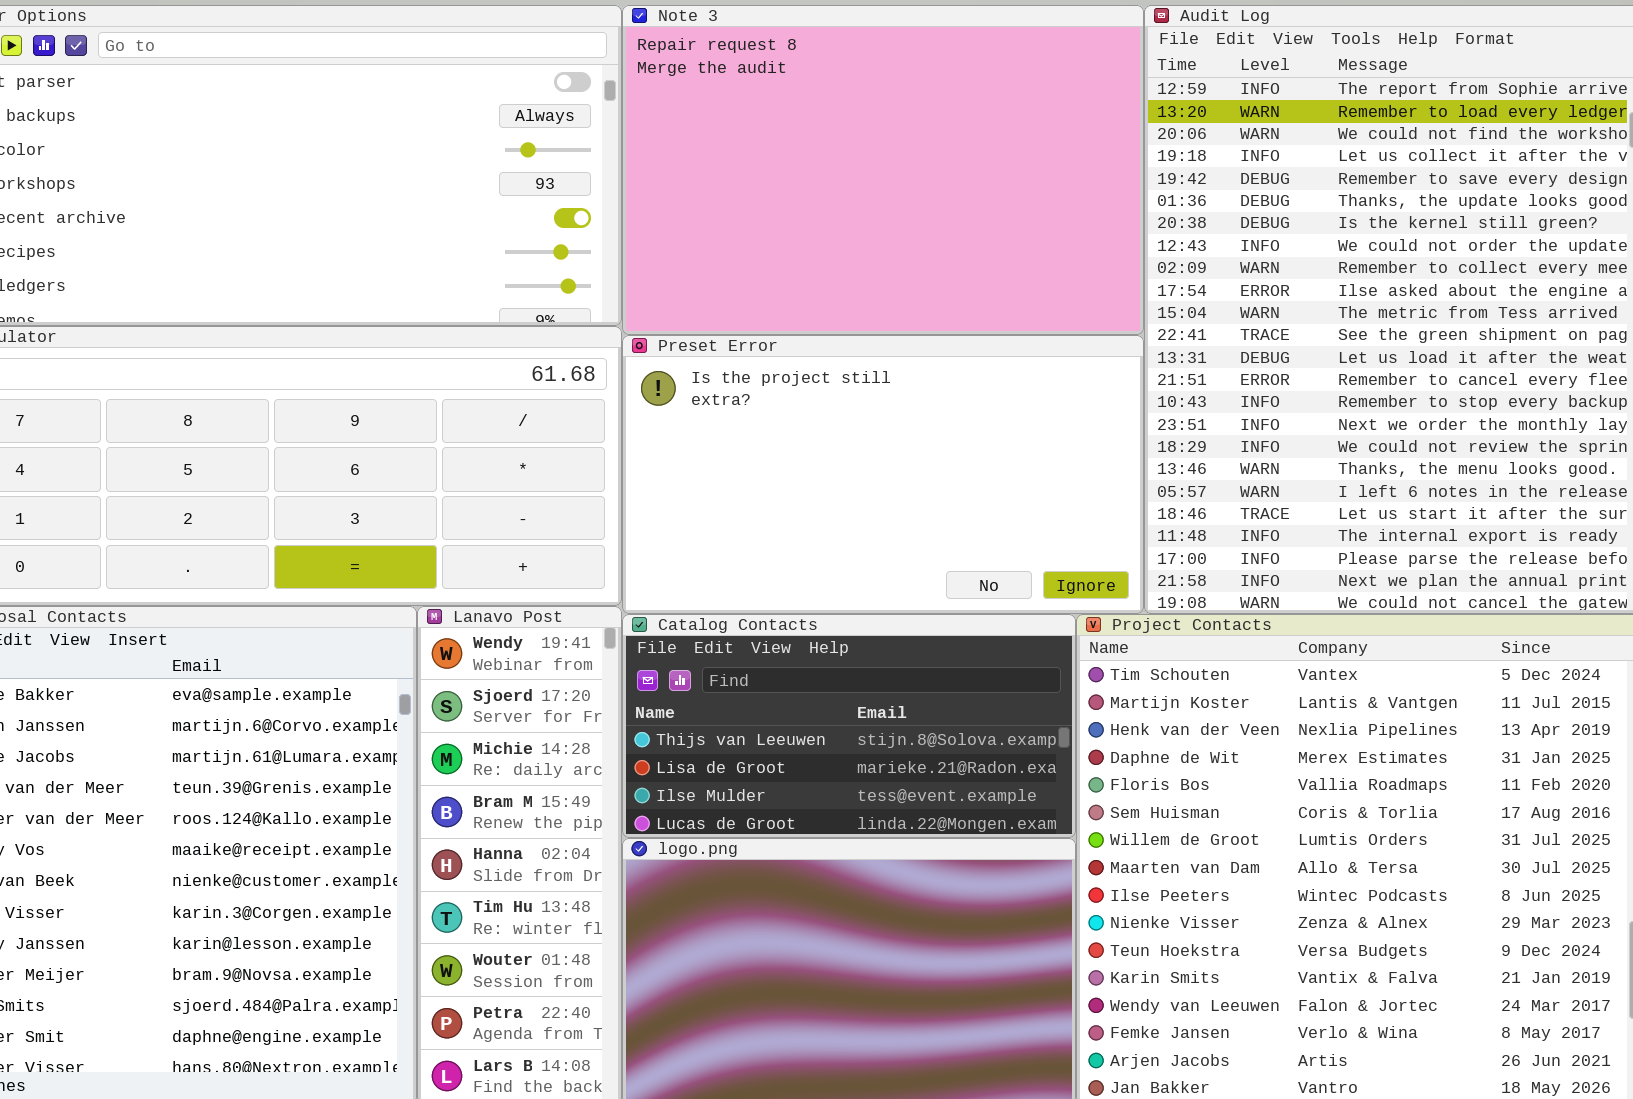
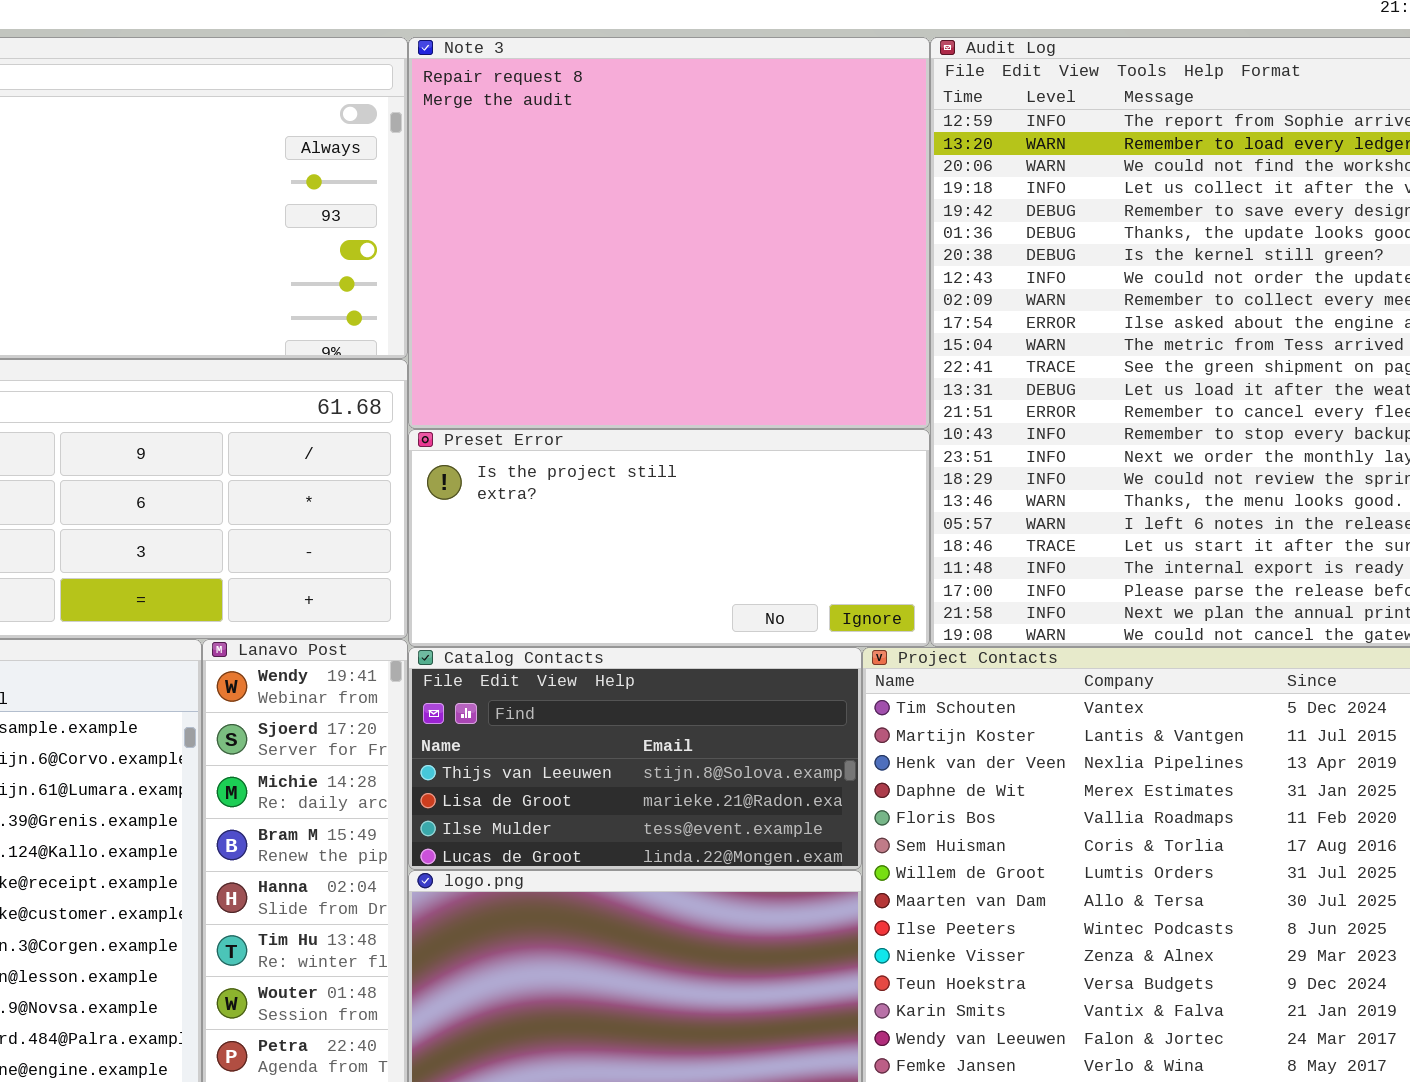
Note 3: [622,5,1144,335] -> [408,37,930,429], resized
Preset Error: [622,335,1144,614] -> [408,429,930,647], resized

